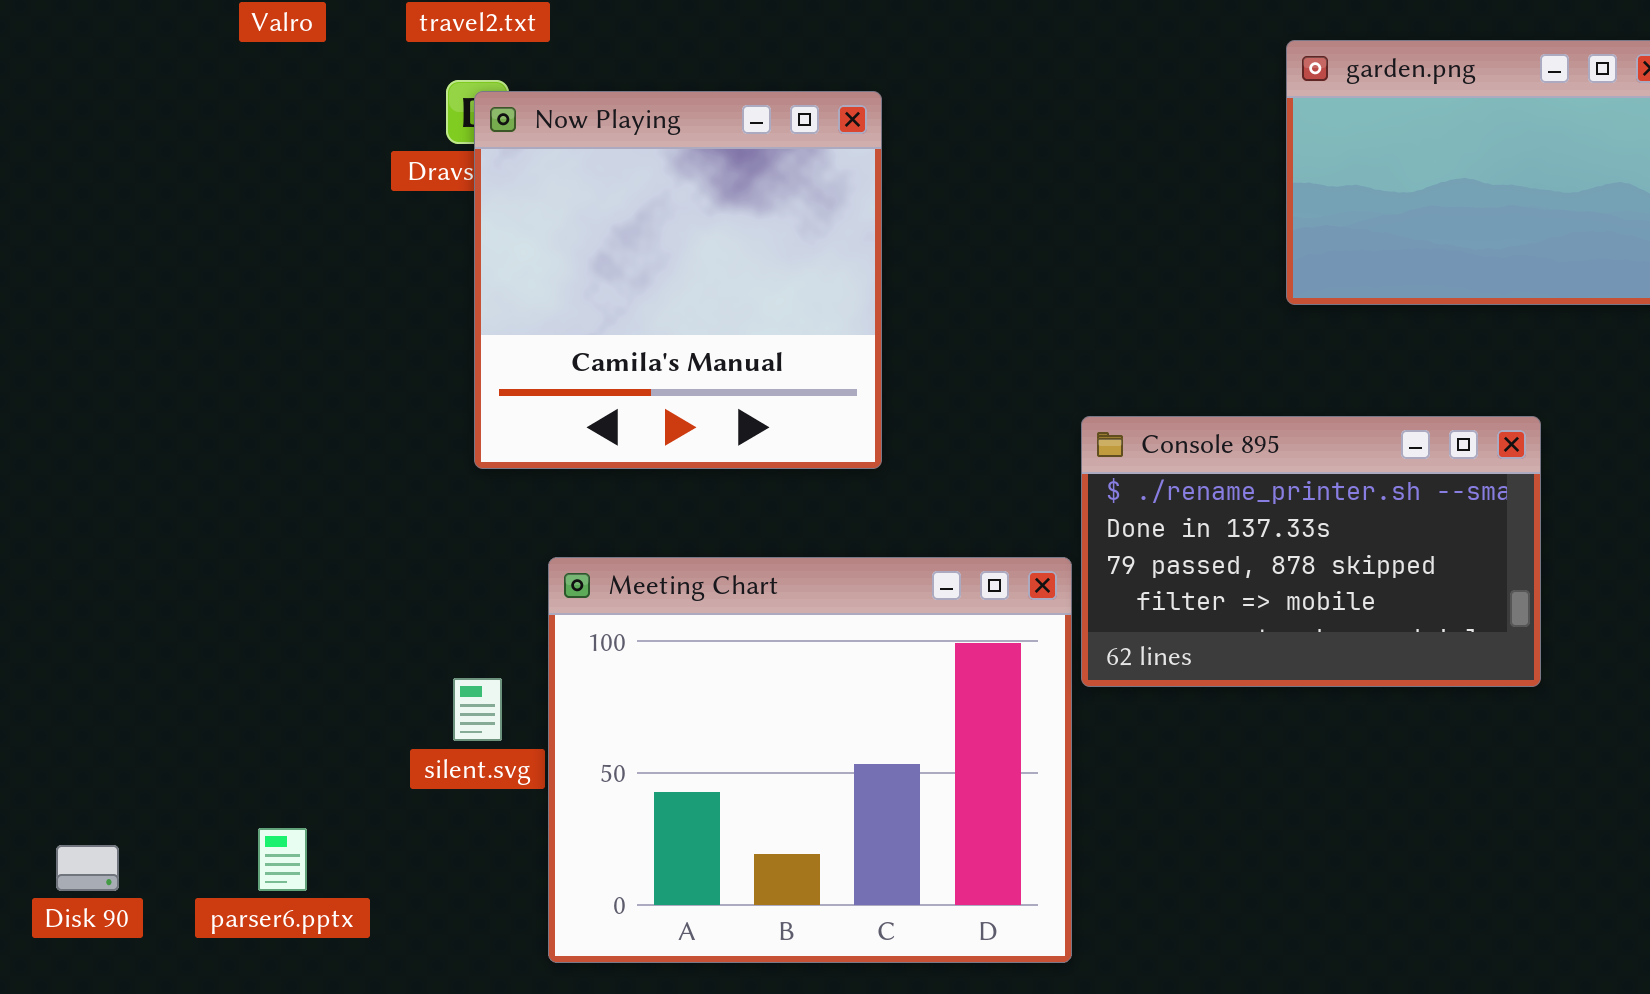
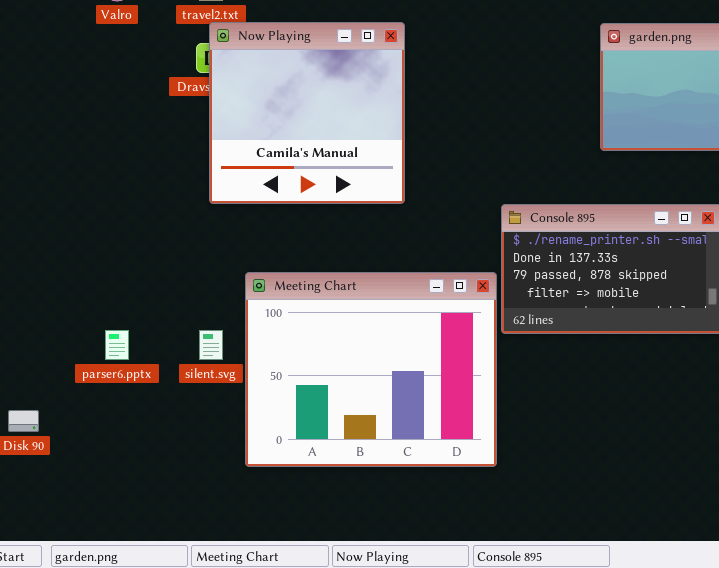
Now Playing: [474,91,882,469] -> [209,22,405,204], moved
parser6.pptx: [258,828,307,891] -> [105,330,129,360], moved

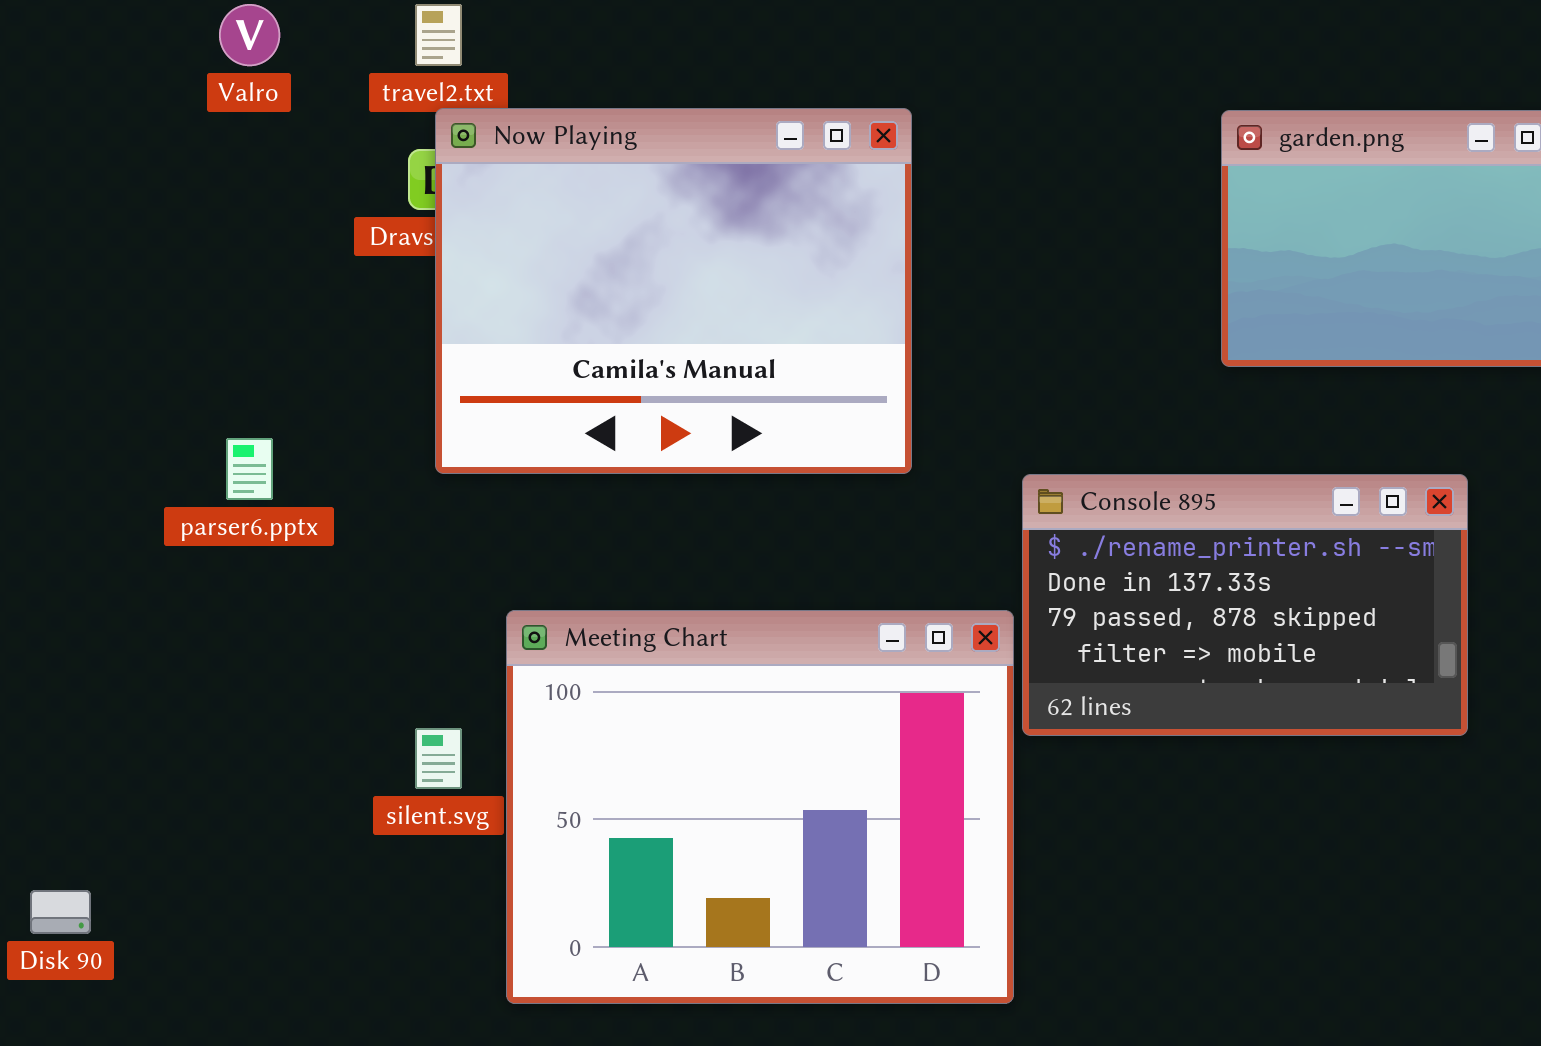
Now Playing: [209,22,405,204] -> [435,108,912,474], resized
parser6.pptx: [105,330,129,360] -> [226,438,273,500], moved

